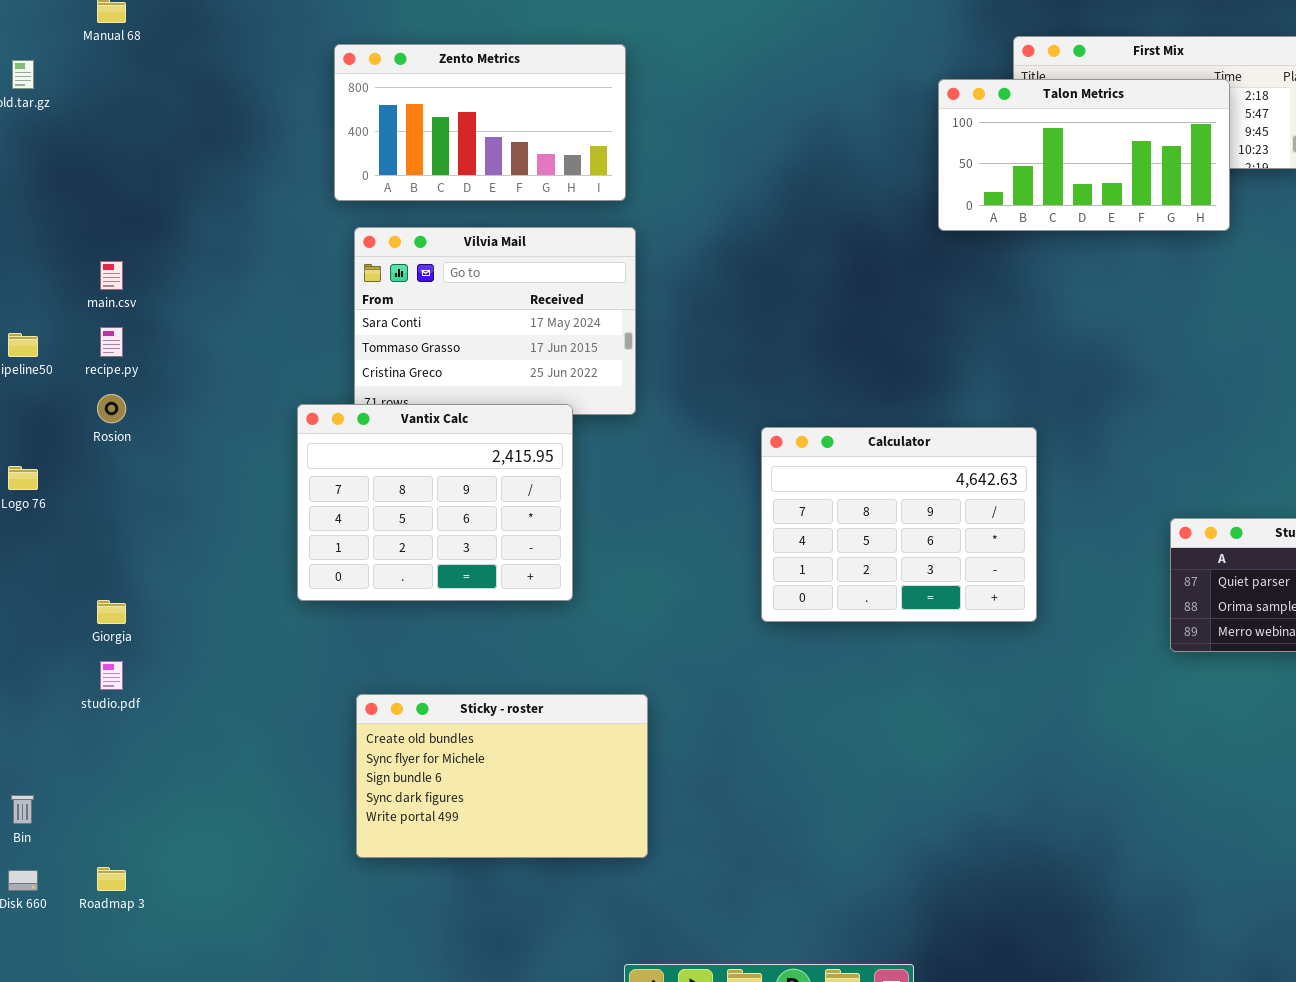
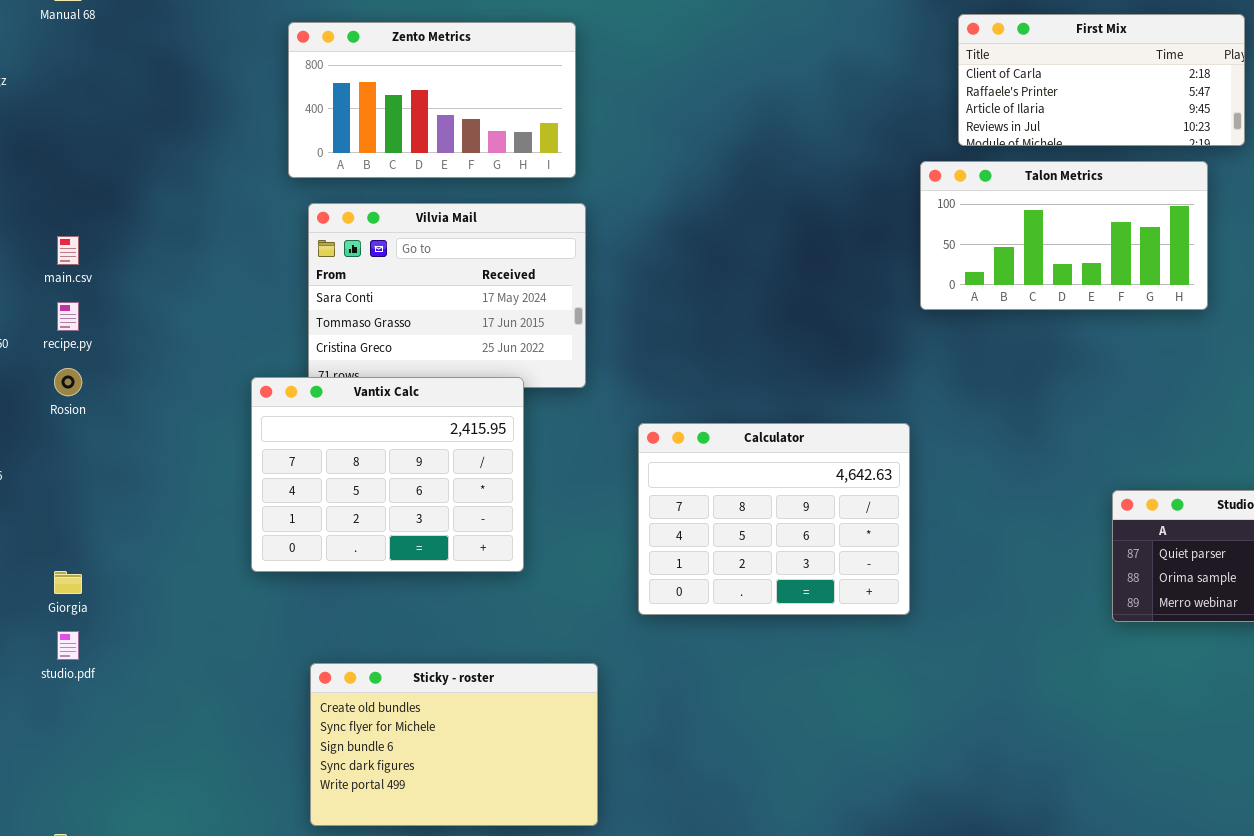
Talon Metrics: [938,79,1230,231] -> [920,161,1208,310], moved
Calculator: [761,427,1037,622] -> [638,423,910,615], moved

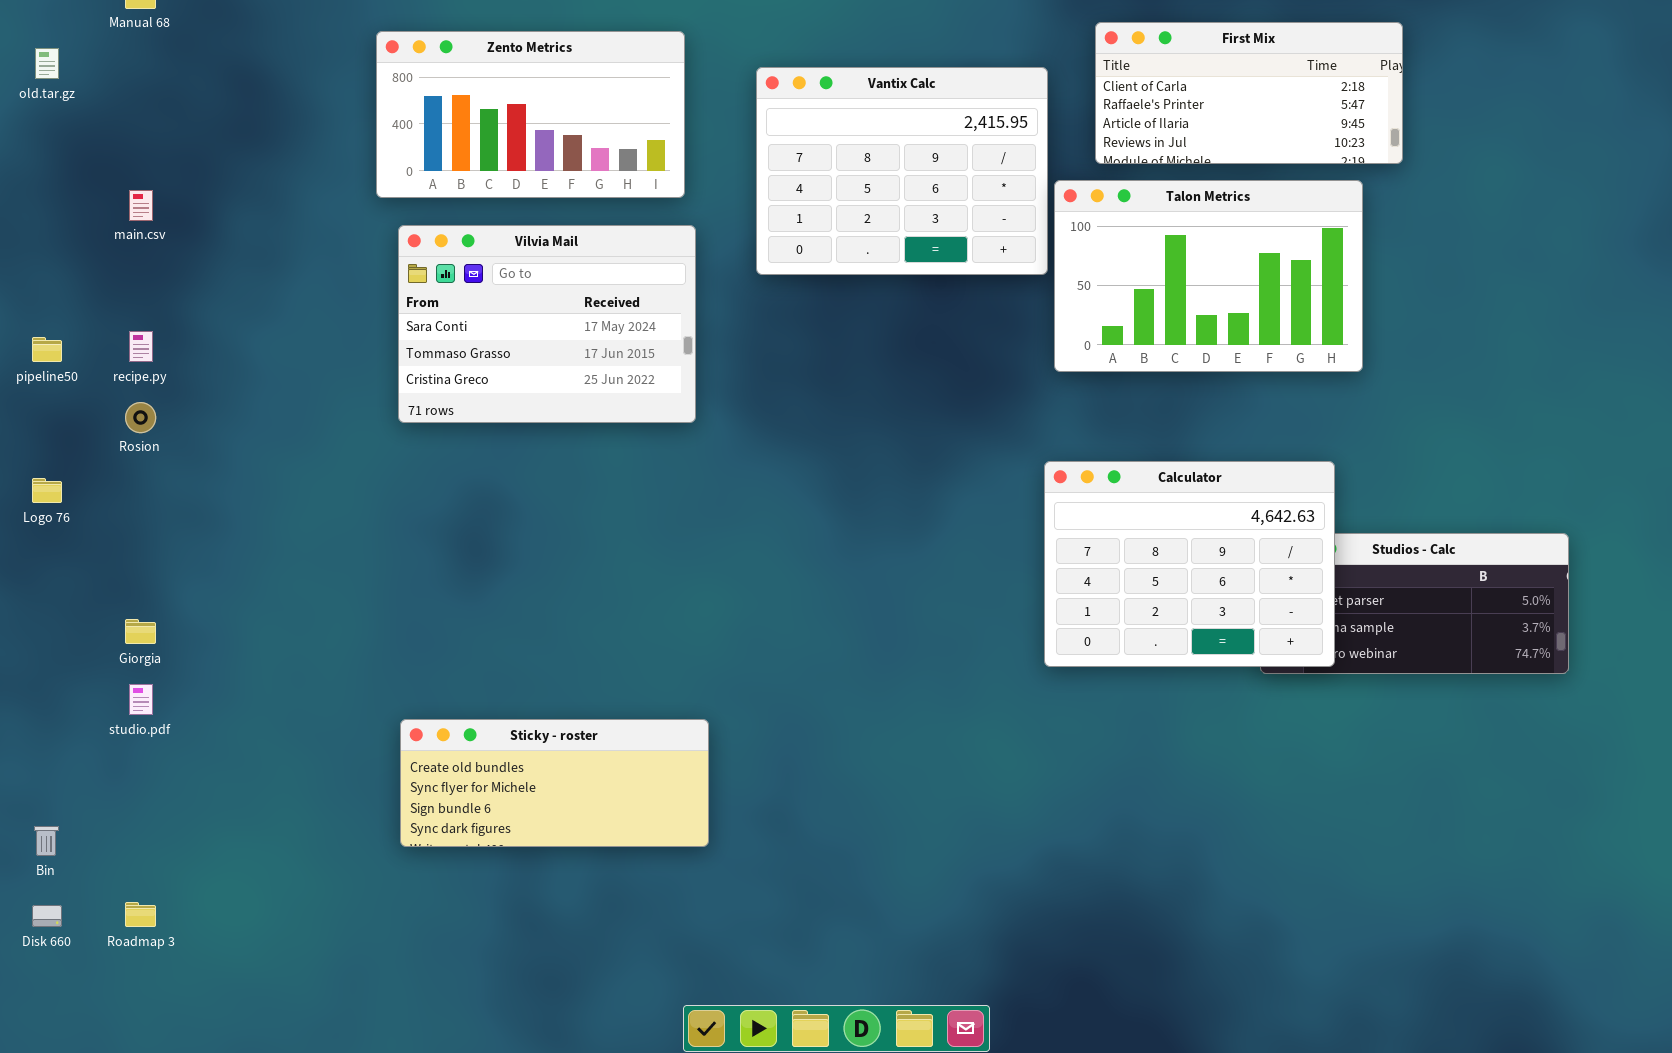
Talon Metrics: [920,161,1208,310] -> [1054,180,1363,372], resized
main.csv: [57,236,79,265] -> [129,190,153,221], moved
Vantix Calc: [251,377,524,572] -> [756,67,1048,275], moved
Calculator: [638,423,910,615] -> [1044,461,1335,667], moved
Sticky - roster: [310,663,598,826] -> [400,719,709,847], resized

